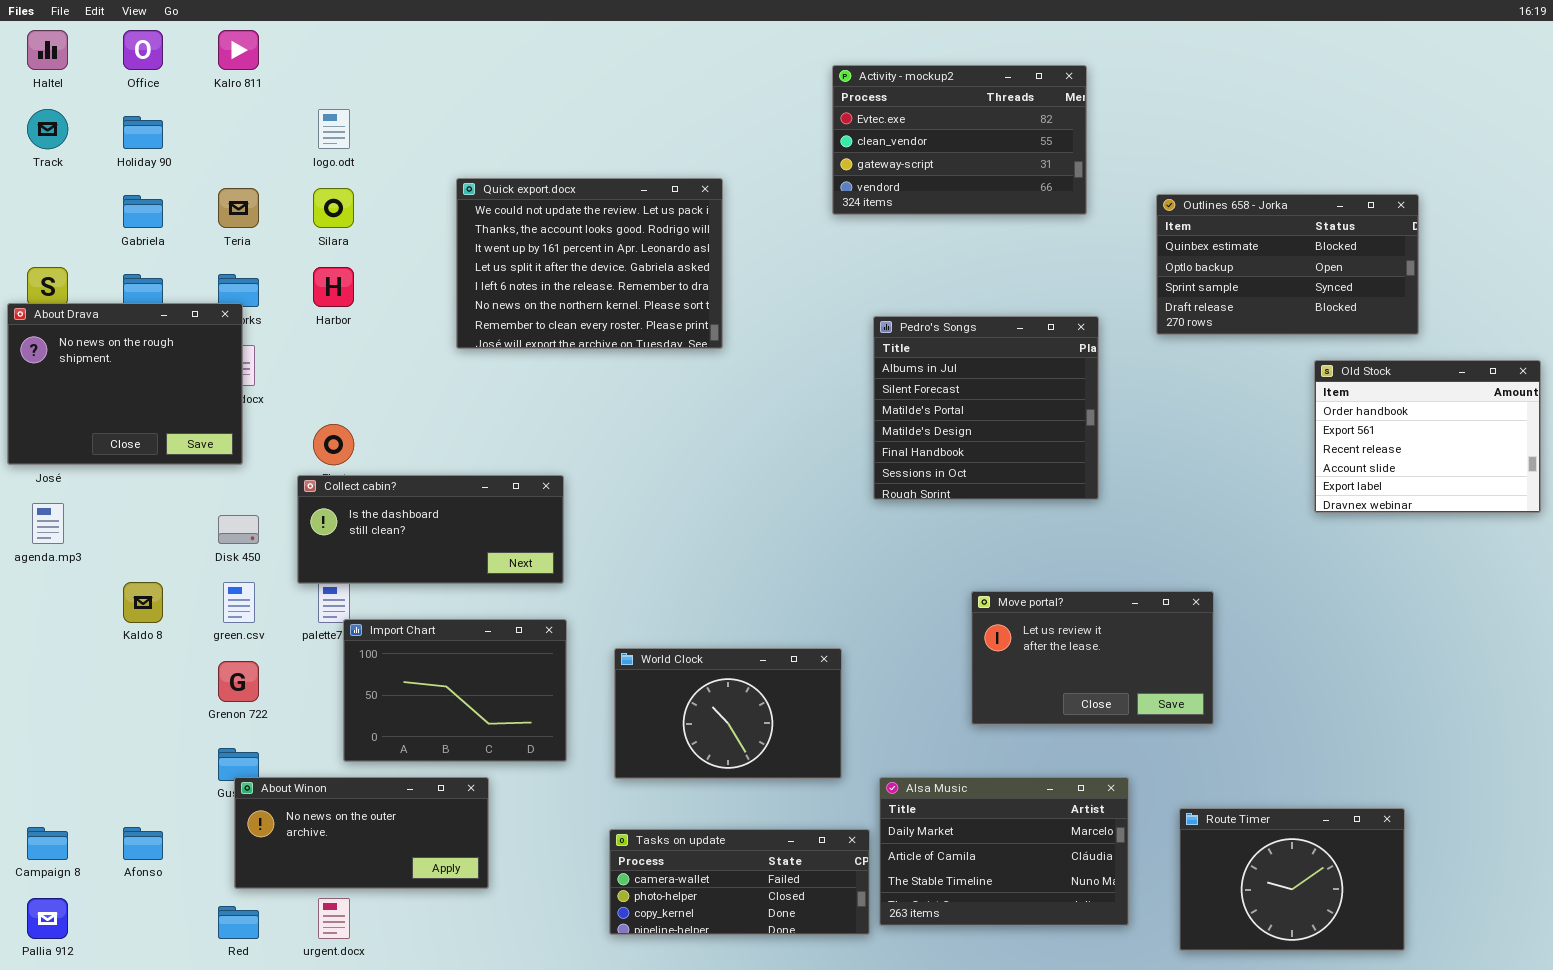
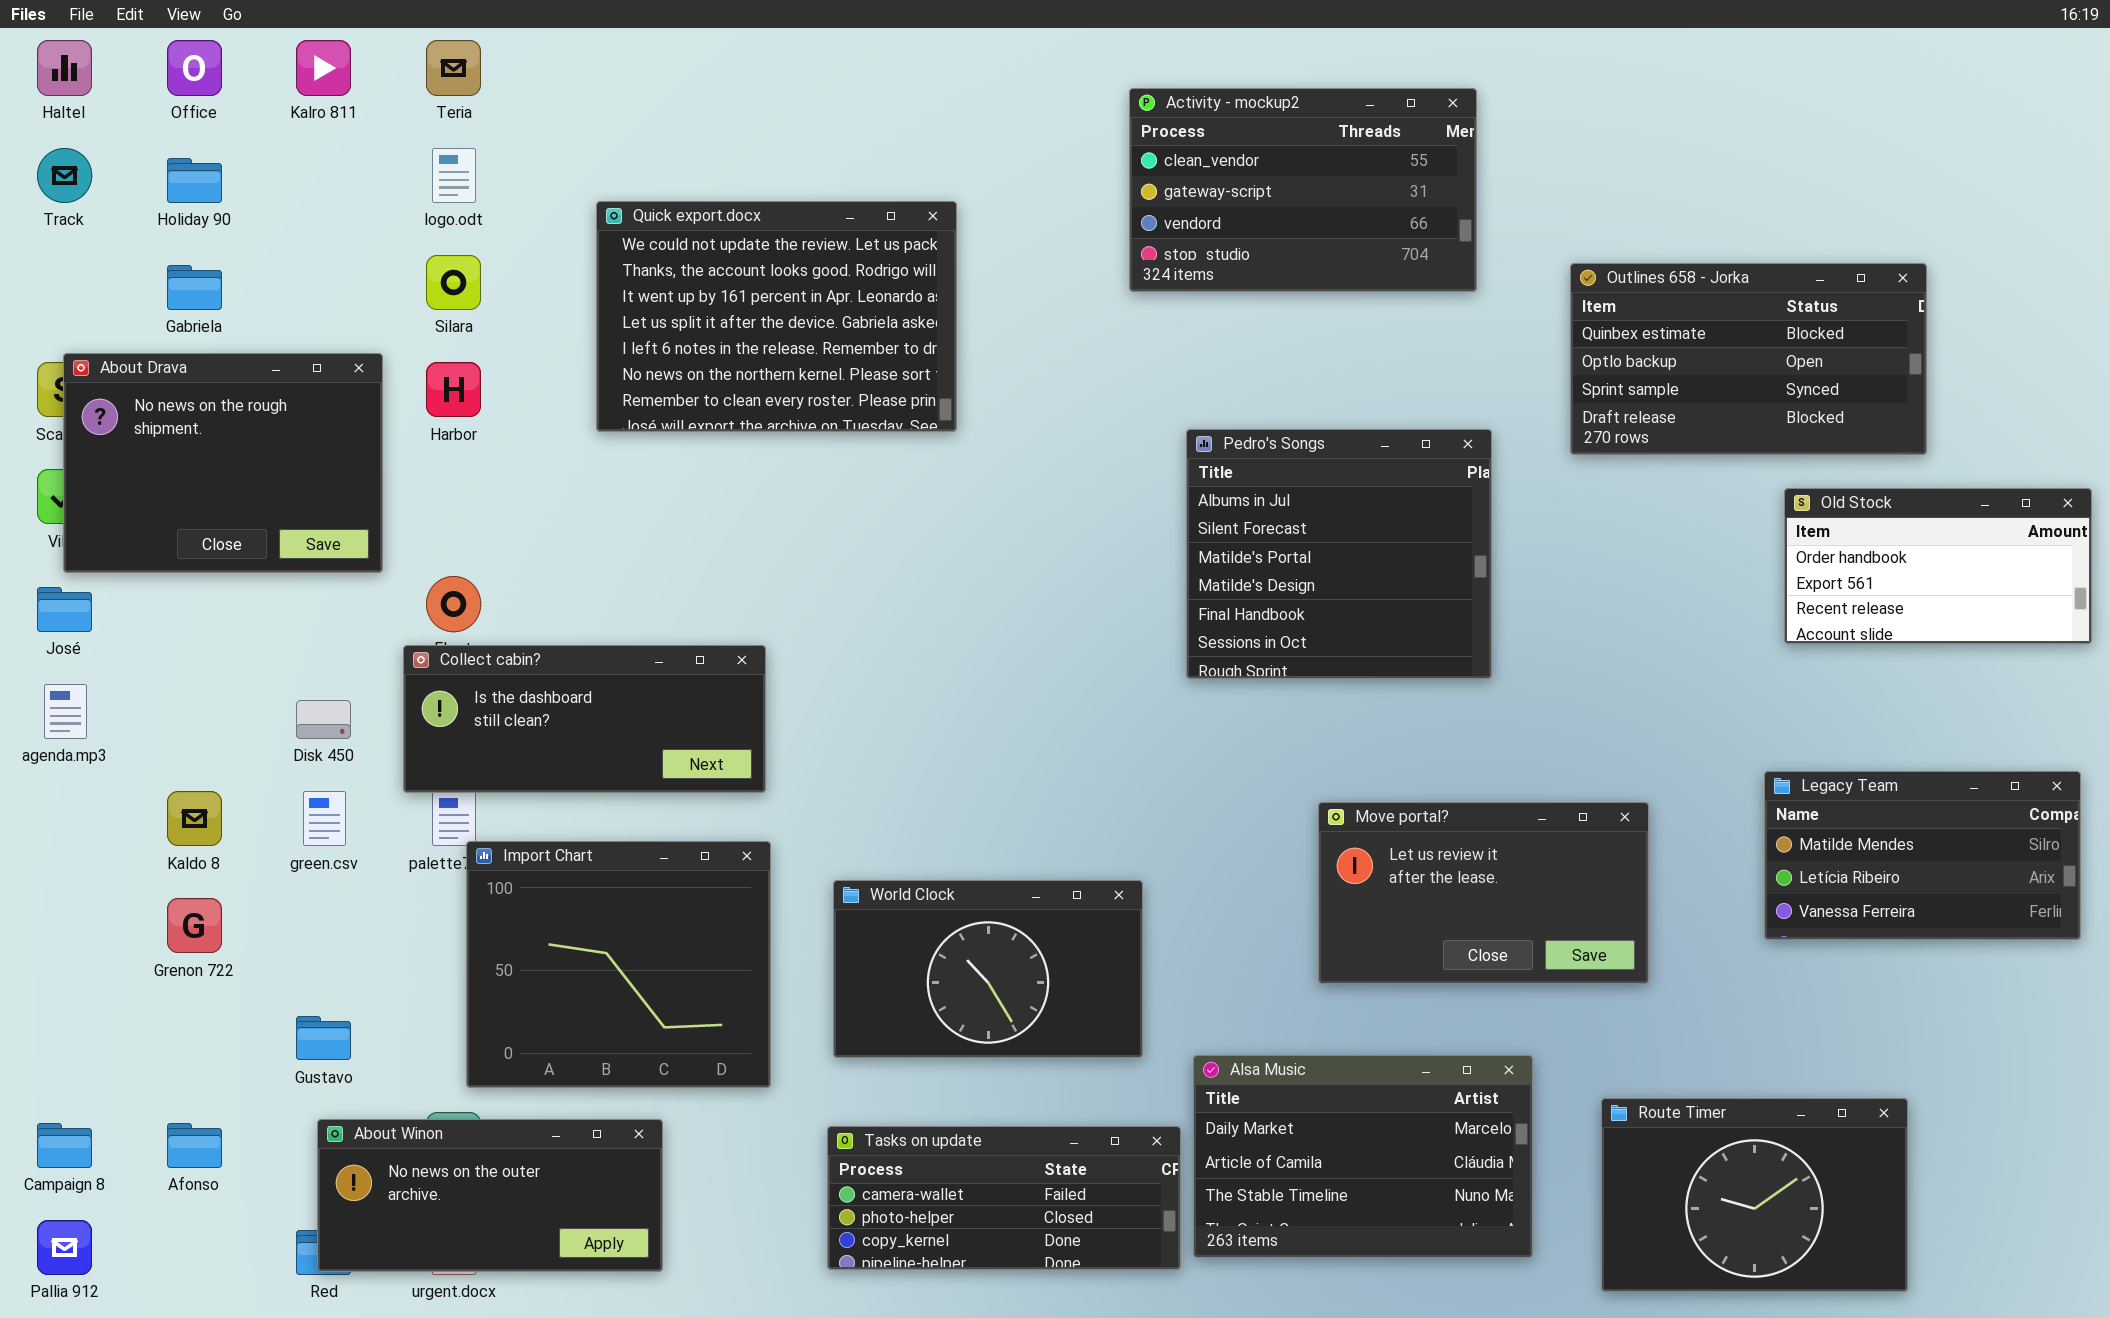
Activity - mockup2: [832,65,1087,215] -> [1129,88,1477,292], scrolled down 1 row
Quick export.docx: [456,178,723,349] -> [596,201,957,432], moved
Teria: [218,188,259,228] -> [426,40,481,96], moved
About Drava: [7,303,243,465] -> [63,353,383,573], moved
Old Stock: [1314,360,1541,513] -> [1784,488,2092,644], resized
Legacy Team: none -> [1764,771,2081,940], opened
Import Chart: [343,619,567,762] -> [466,841,771,1088], resized
Grenon 722: [218,661,259,702] -> [167,898,222,953], moved
About Winon: [234,777,489,889] -> [317,1119,663,1272], moved

